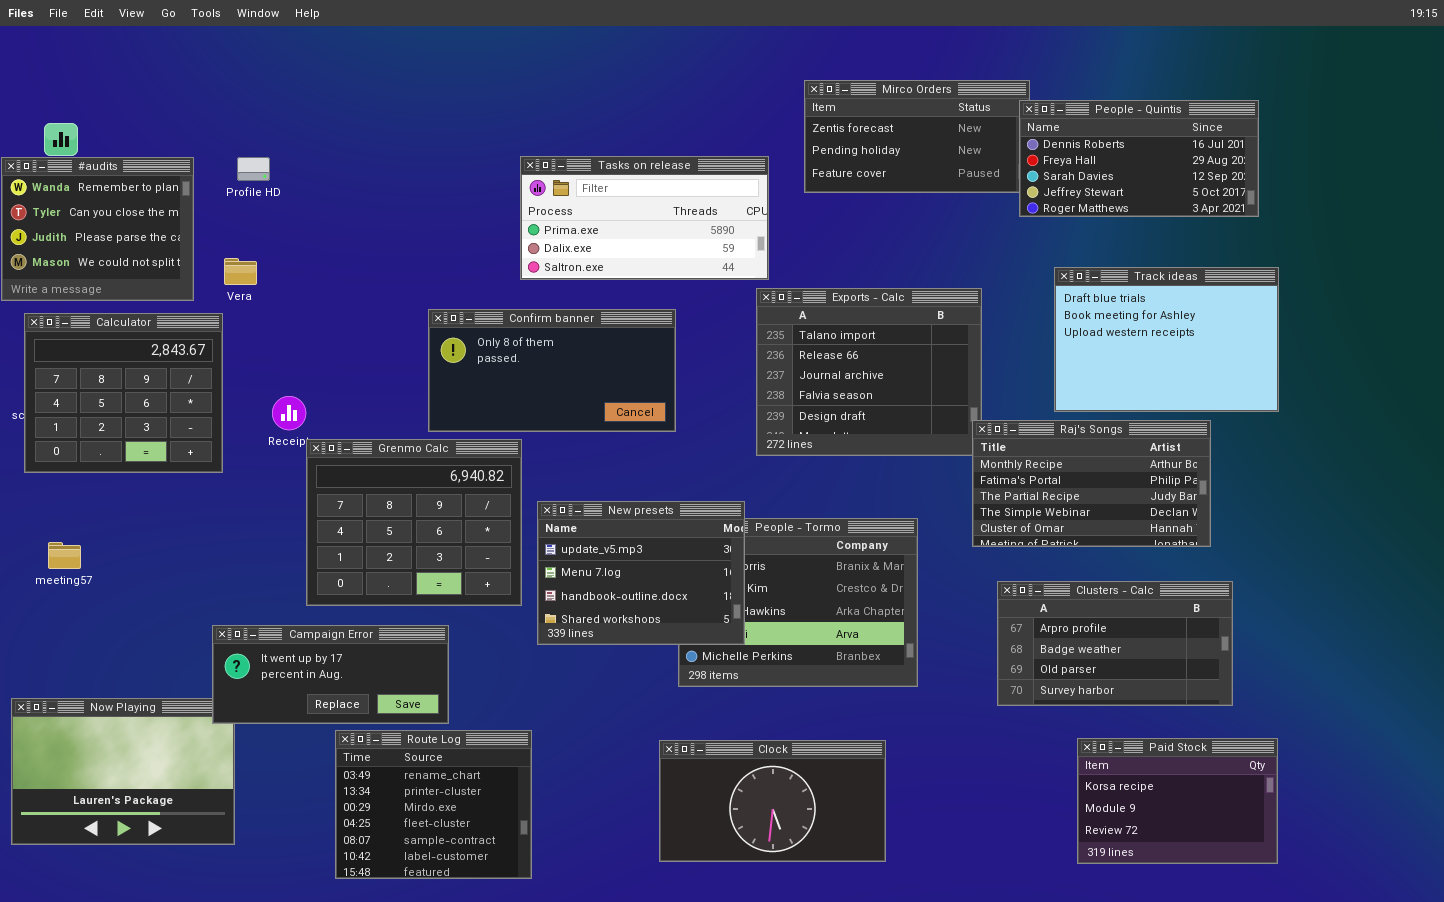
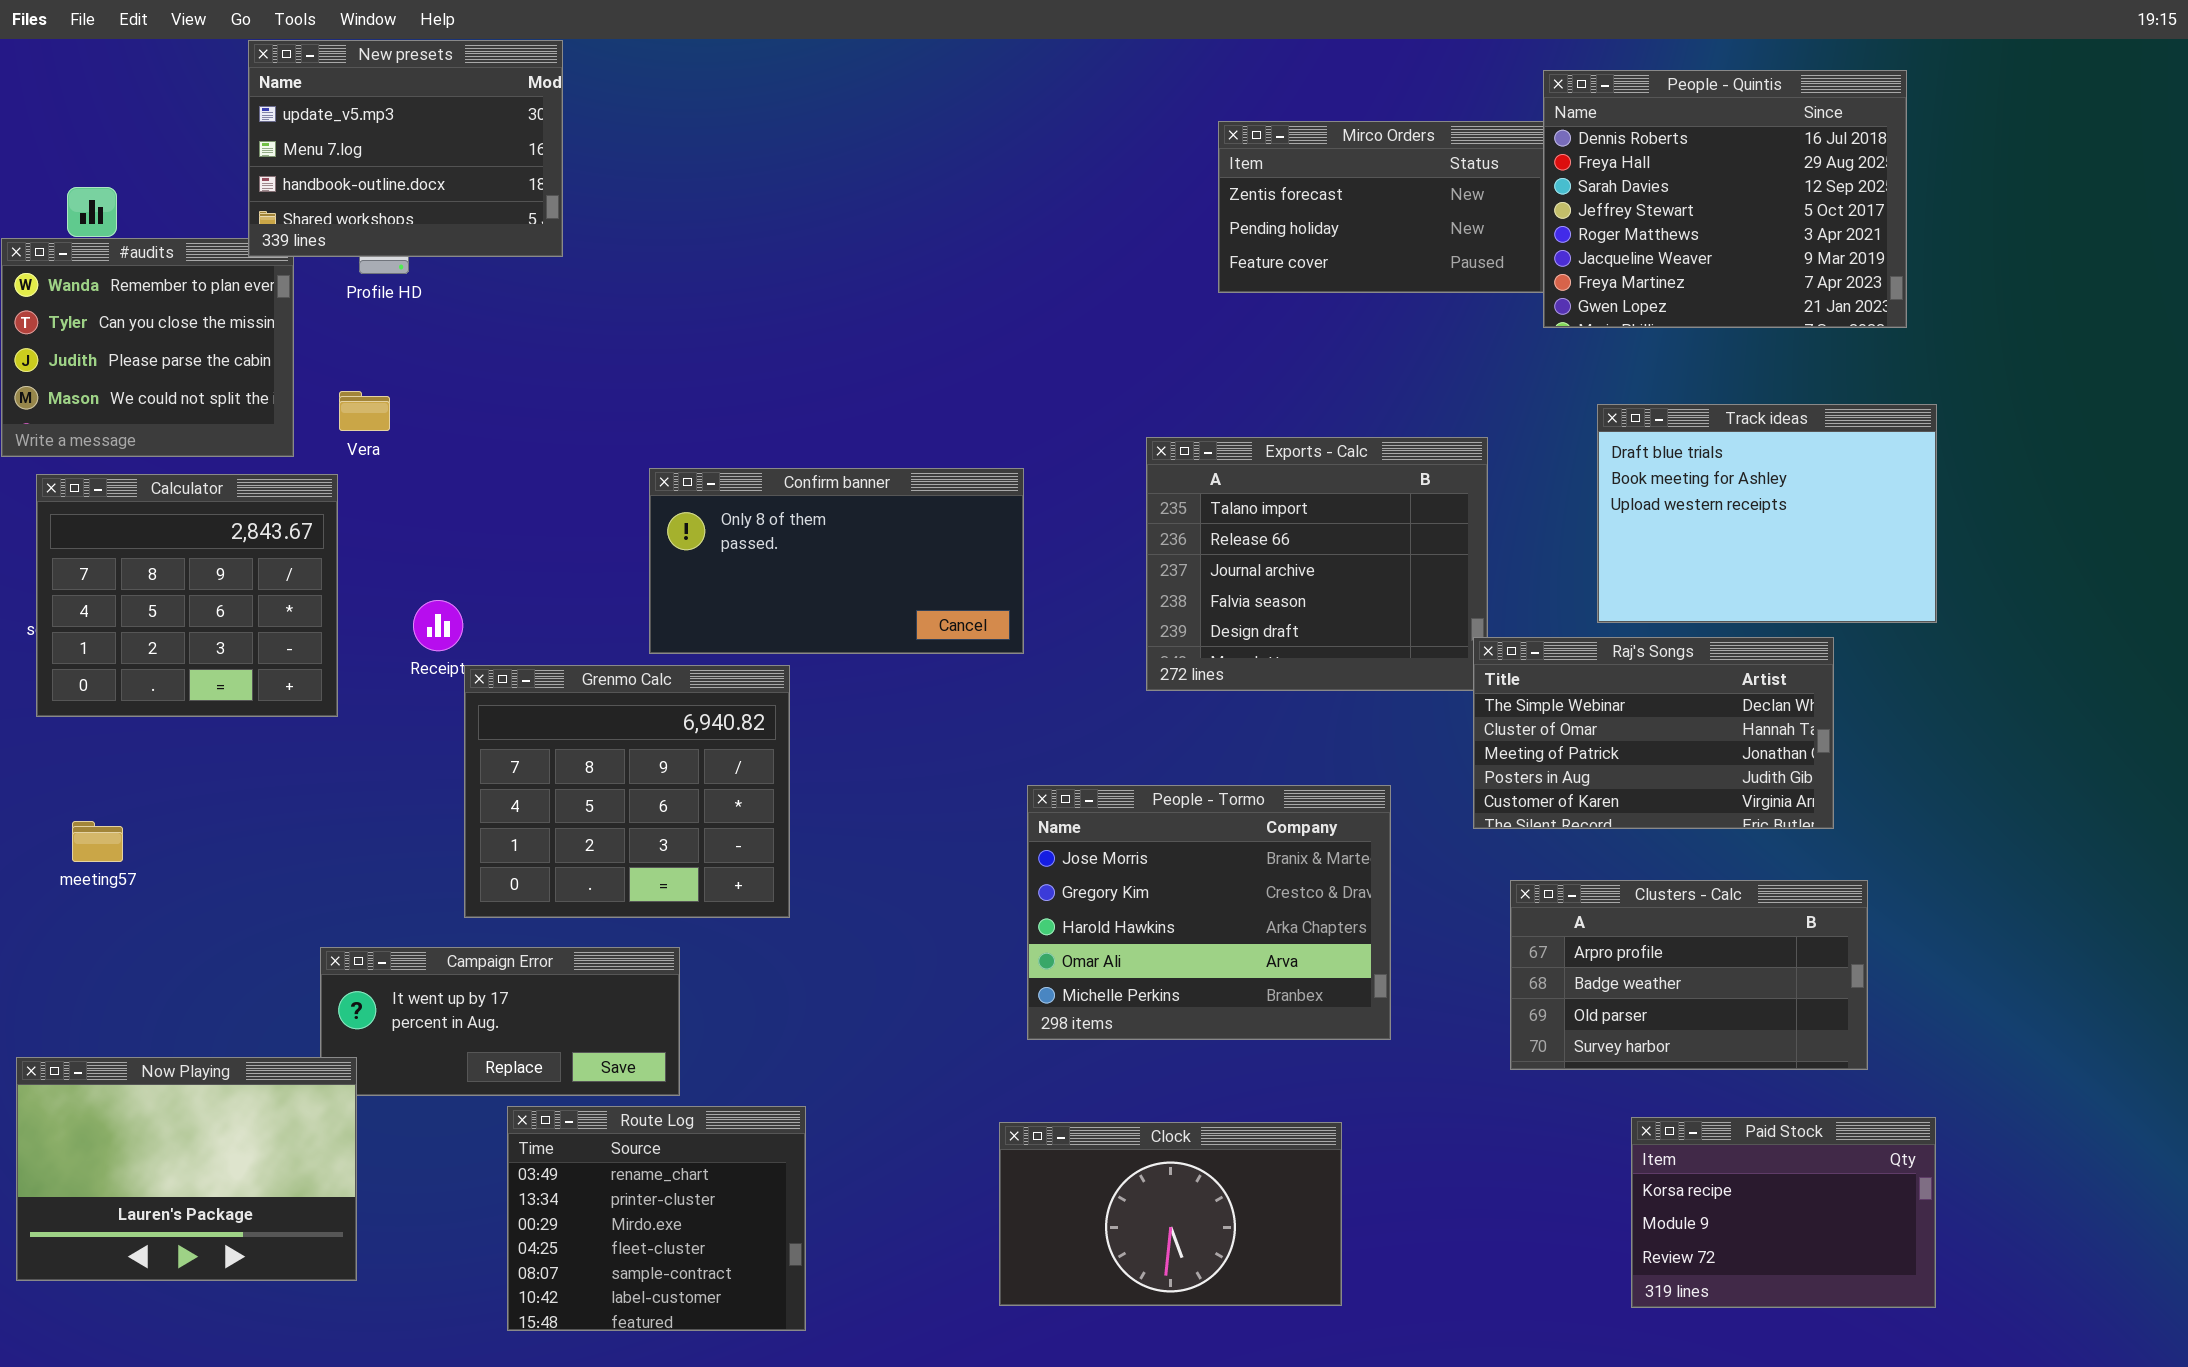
People - Quintis: [1019,100,1259,217] -> [1543,70,1907,328], resized
Tasks on release: [520,156,769,280] -> none, closed
Raj's Songs: [972,420,1211,547] -> [1473,637,1834,829], scrolled down 3 rows
New presets: [537,501,745,645] -> [248,40,563,257], moved
Now Playing: [11,698,235,845] -> [16,1057,357,1281], raised

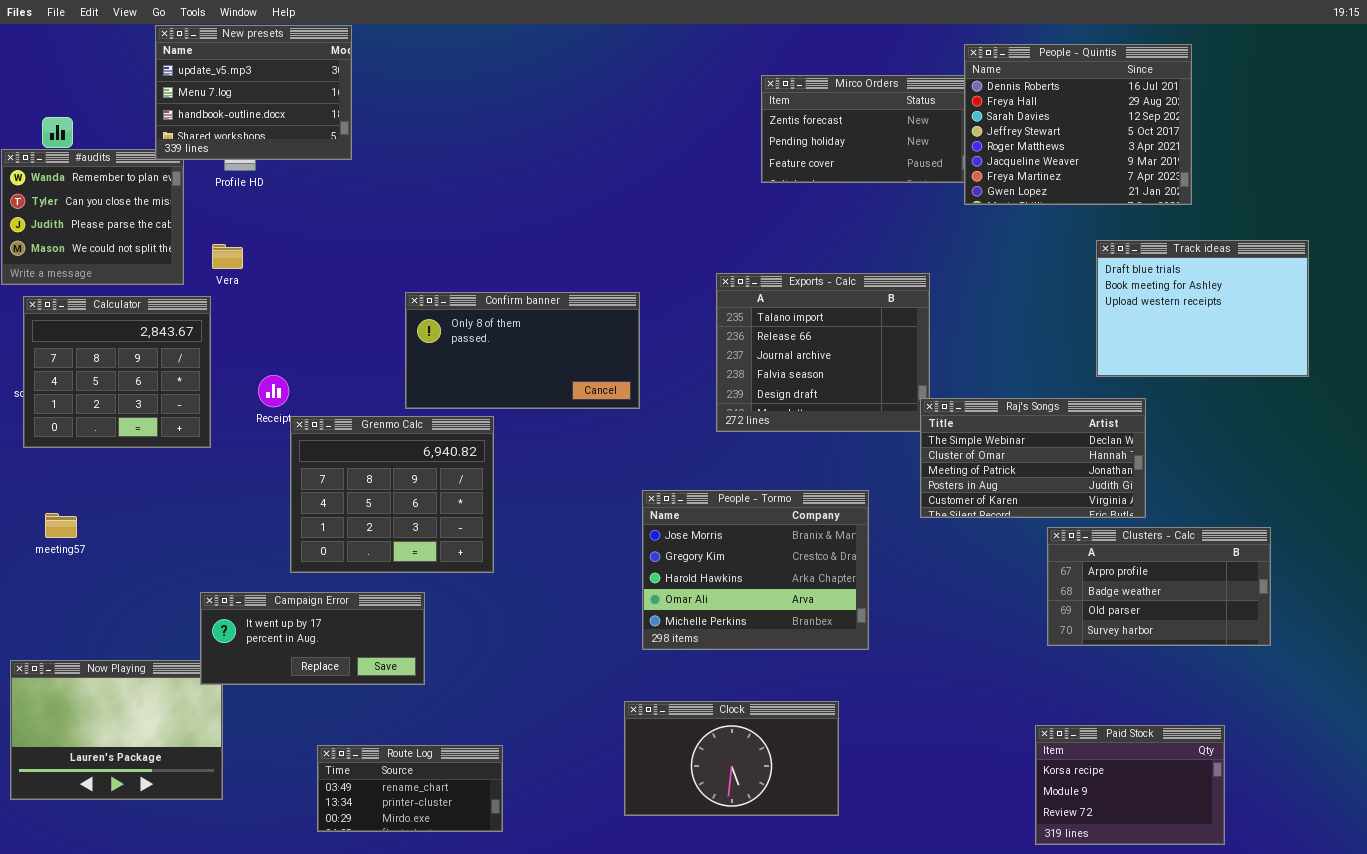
Track ideas: [1597,404,1937,623] -> [1096,240,1309,377], moved
Clusters - Calc: [1510,880,1868,1070] -> [1047,527,1271,646], moved
Campaign Error: [320,947,680,1096] -> [200,592,425,685], raised
Route Log: [507,1106,806,1331] -> [317,745,503,832], resized
Paid Stock: [1631,1117,1936,1308] -> [1035,725,1225,845], moved

